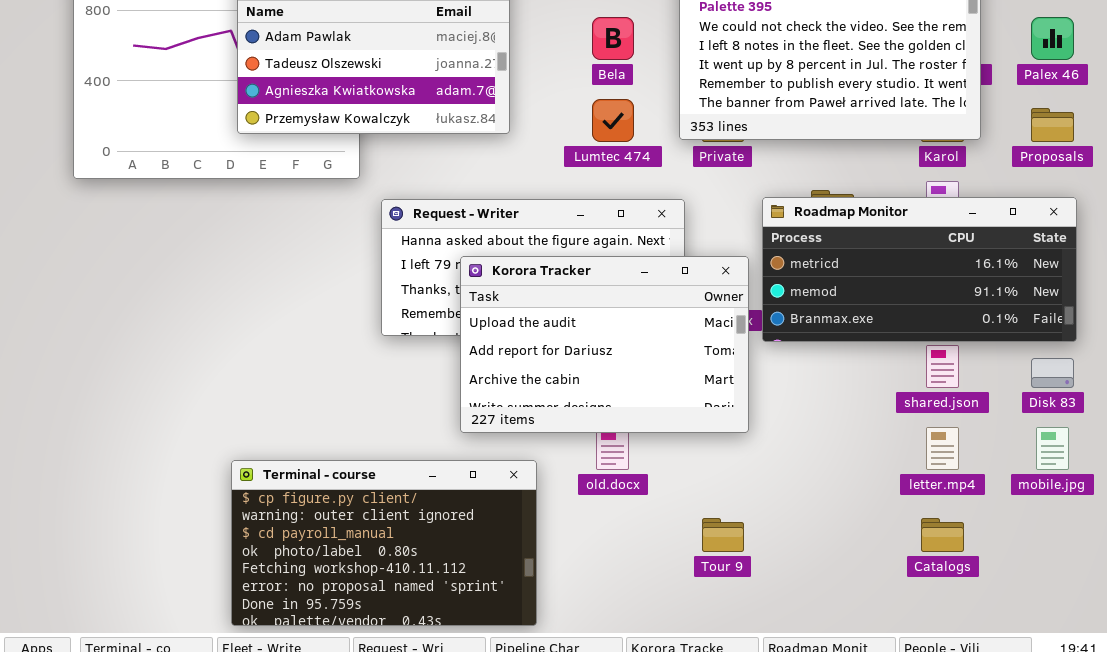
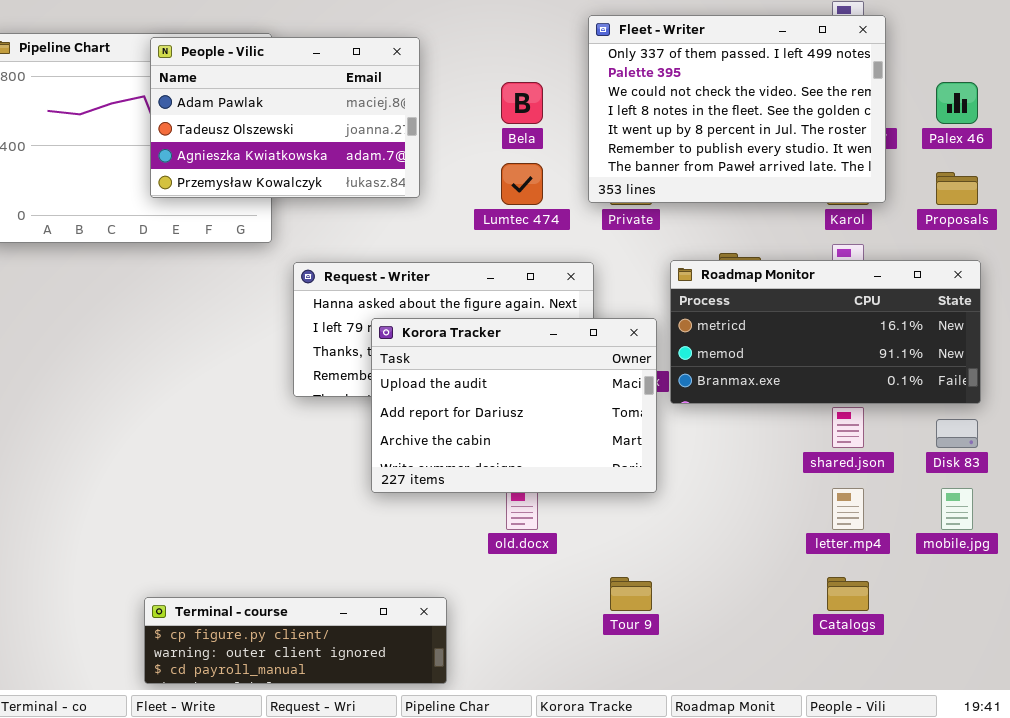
Terminal - course: [231,460,537,626] -> [144,597,447,684], resized

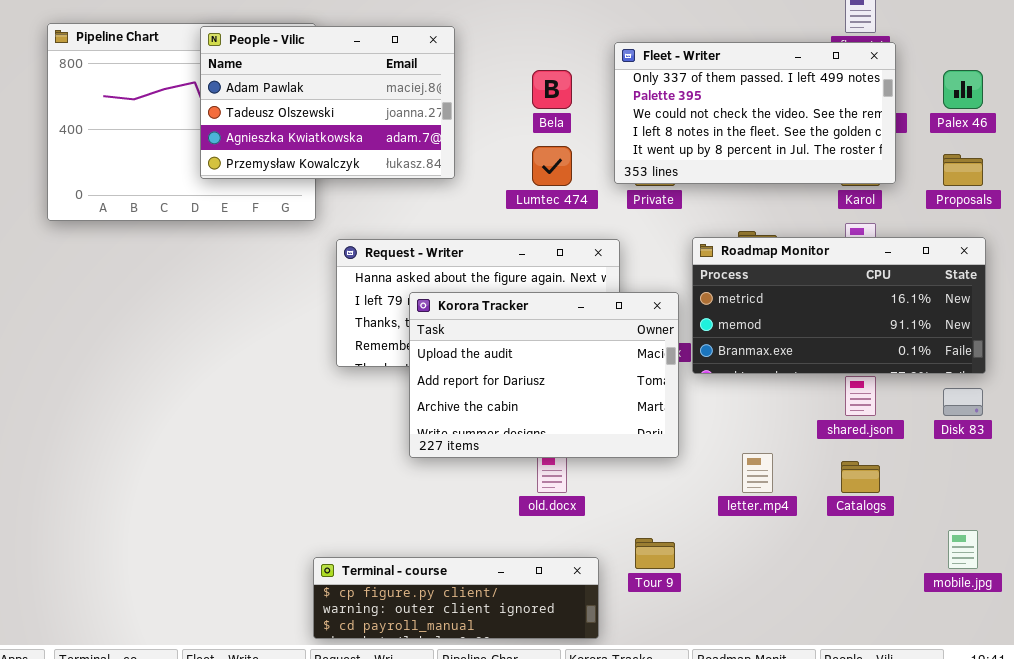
Fleet - Writer: [588,15,886,203] -> [614,42,896,184], resized
letter.mp4: [832,488,864,530] -> [742,453,773,493], moved
mobile.jpg: [941,488,973,530] -> [948,530,978,569], moved
Catalogs: [827,577,869,611] -> [841,461,880,493], moved
Terminal - course: [144,597,447,684] -> [313,557,599,639], moved

